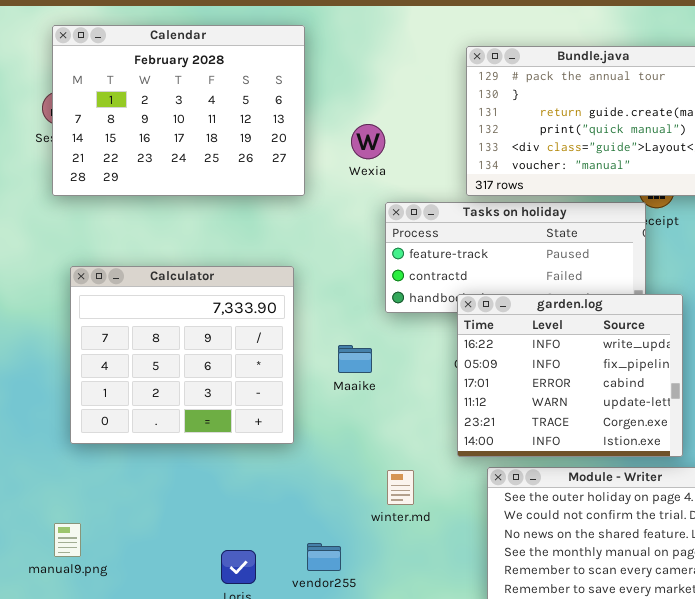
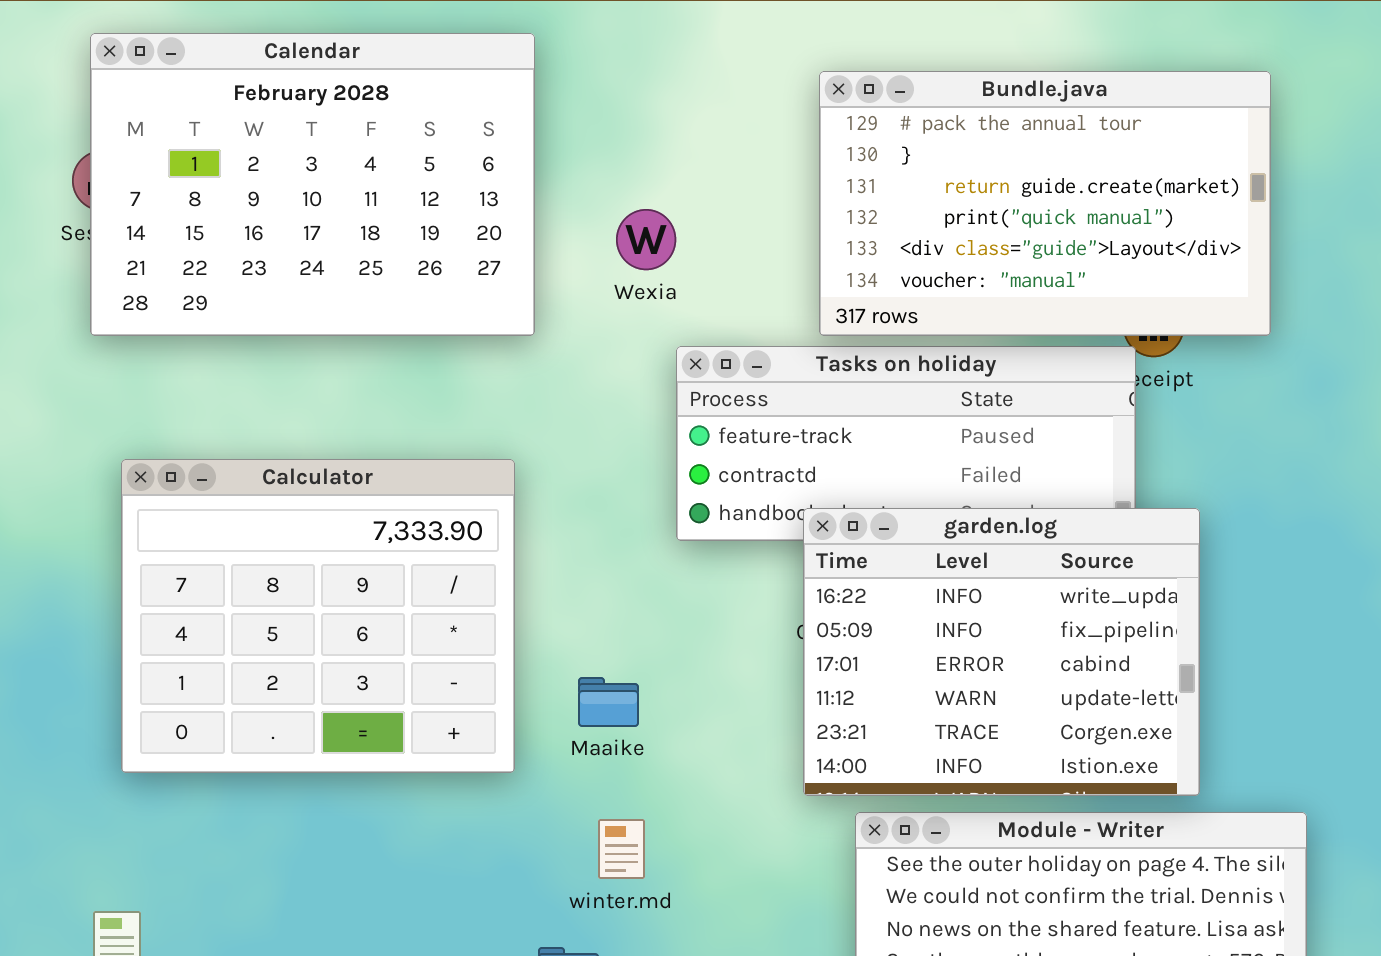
Maaike: [338,345,372,373] -> [578,677,639,727], moved
winter.md: [387,470,414,505] -> [598,819,645,879], moved

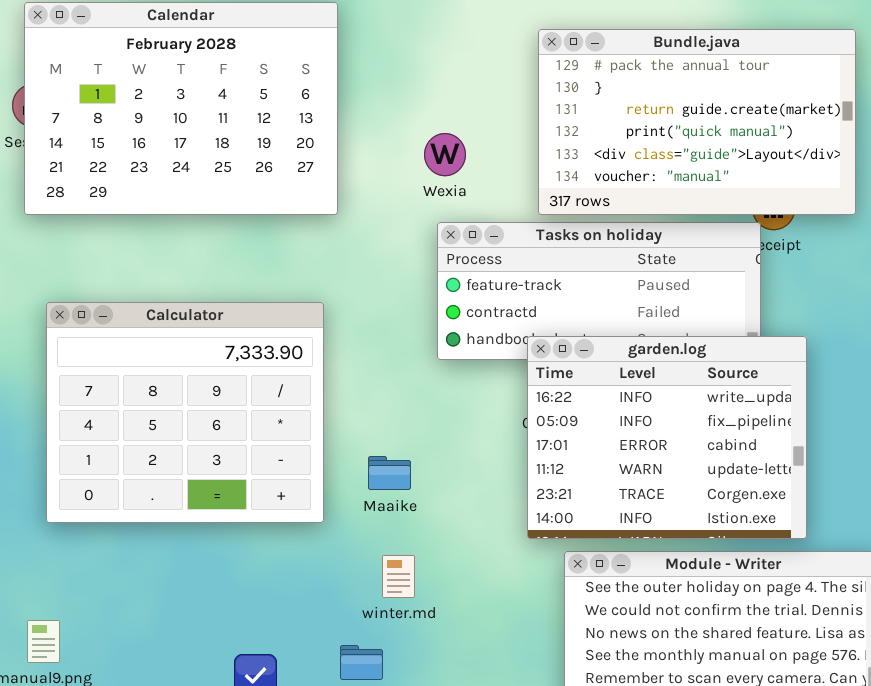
Wexia: [616,209,676,270] -> [424,133,466,176], moved

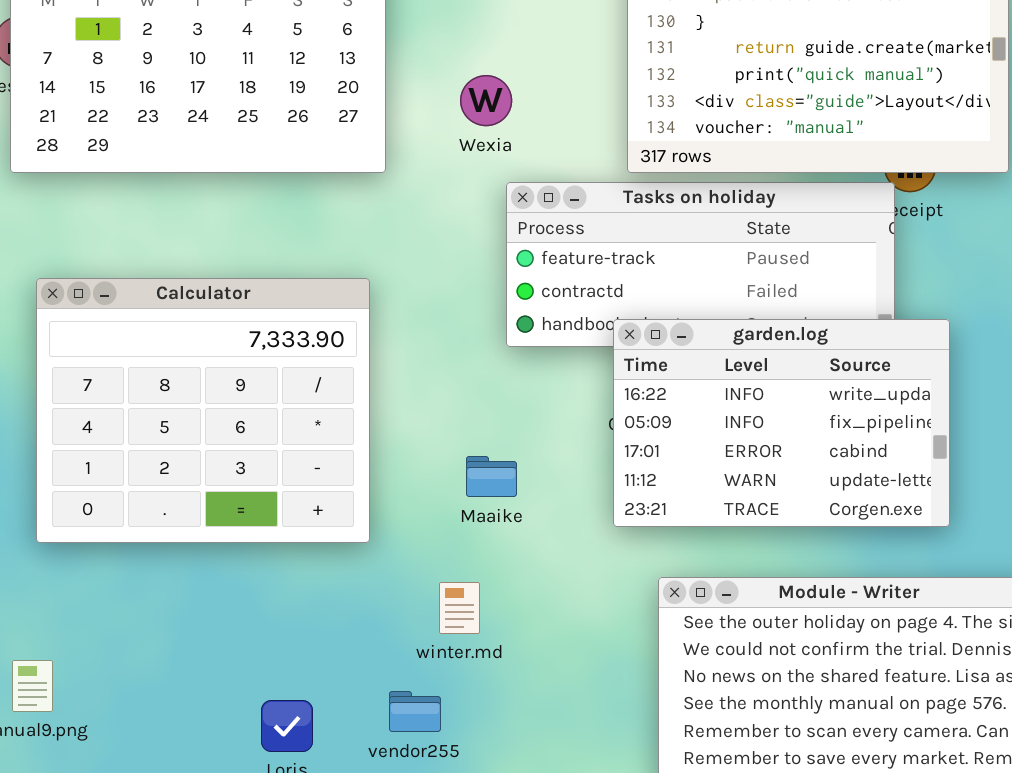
Wexia: [424,133,466,176] -> [460,75,512,126], moved
garden.log: [527,336,807,539] -> [613,319,950,527], resized
Maaike: [368,456,411,490] -> [466,456,517,497], moved

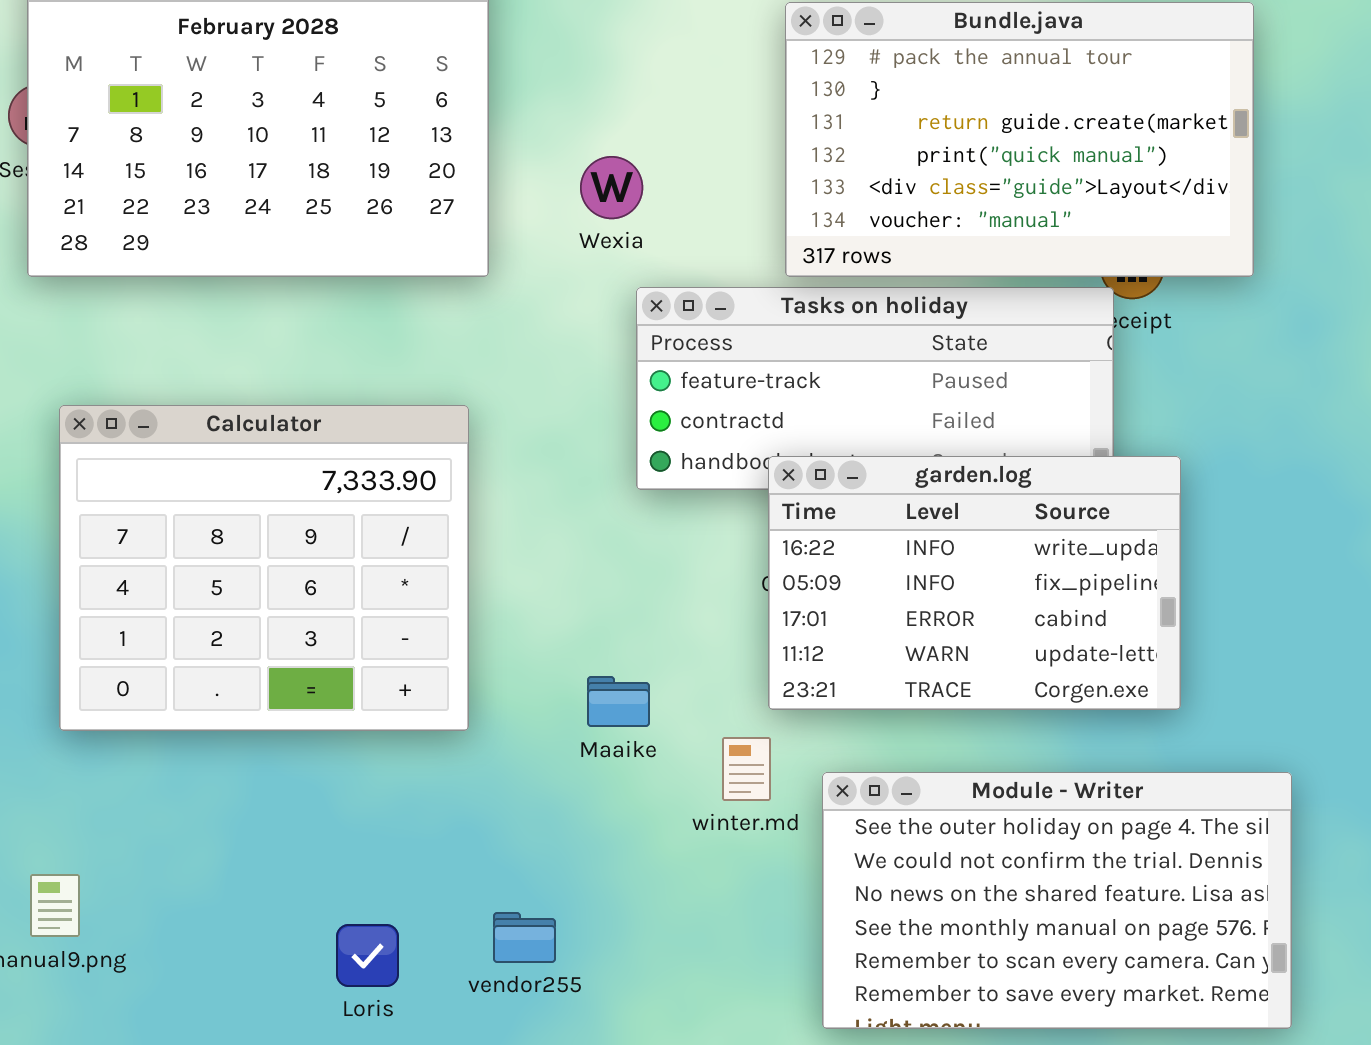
Maaike: [466,456,517,497] -> [587,676,650,727], moved
winter.md: [439,582,480,634] -> [722,737,771,801], moved

